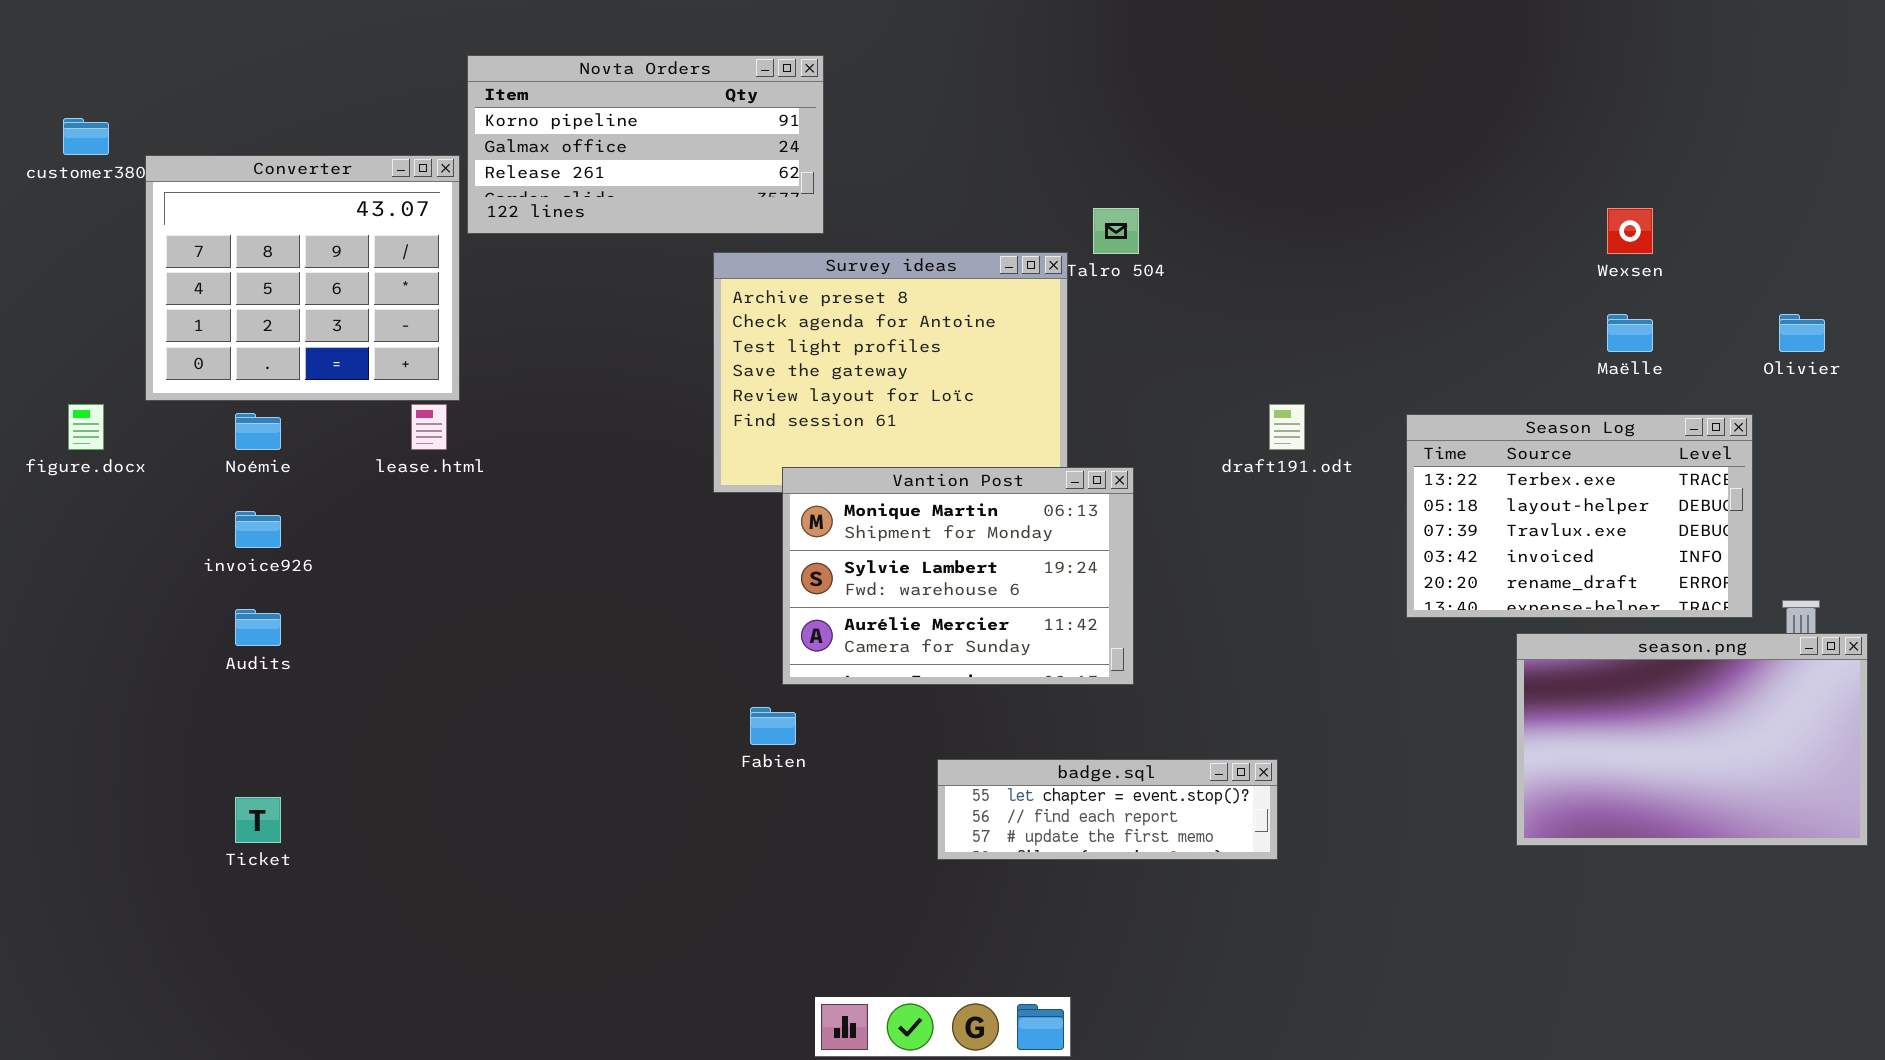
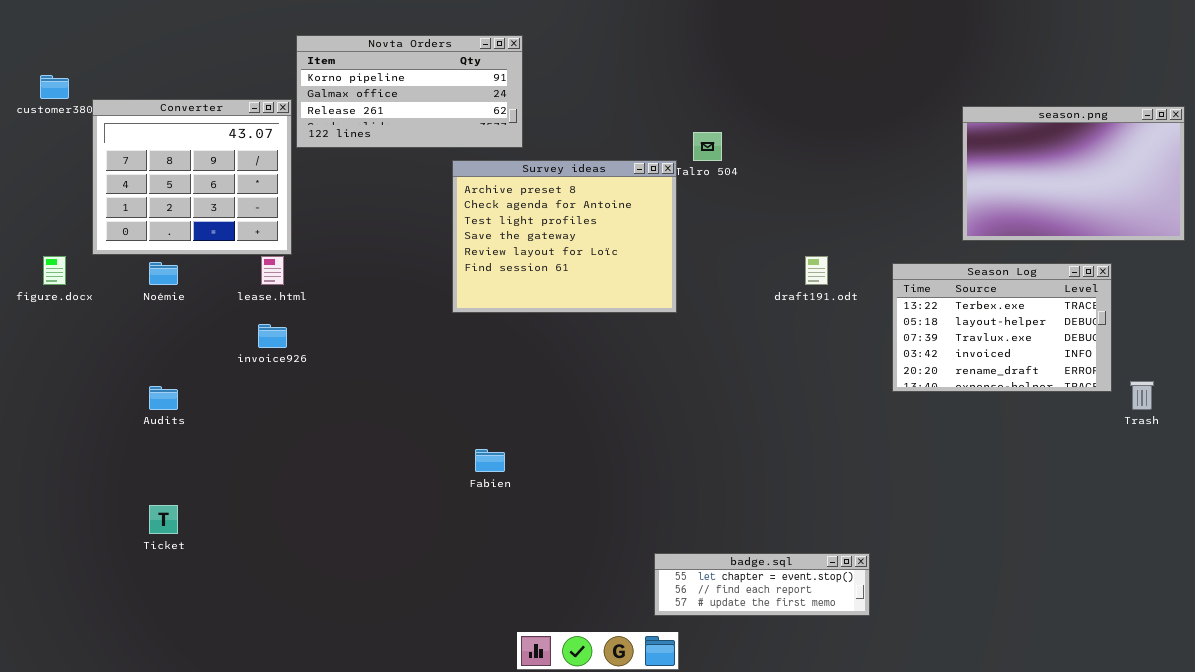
Vantion Post: [782,467,1134,685] -> none, closed
invoice926: [235,511,281,548] -> [258,324,287,348], moved
season.png: [1516,633,1868,846] -> [962,106,1185,241], moved
badge.sql: [937,759,1278,860] -> [654,553,870,616], moved

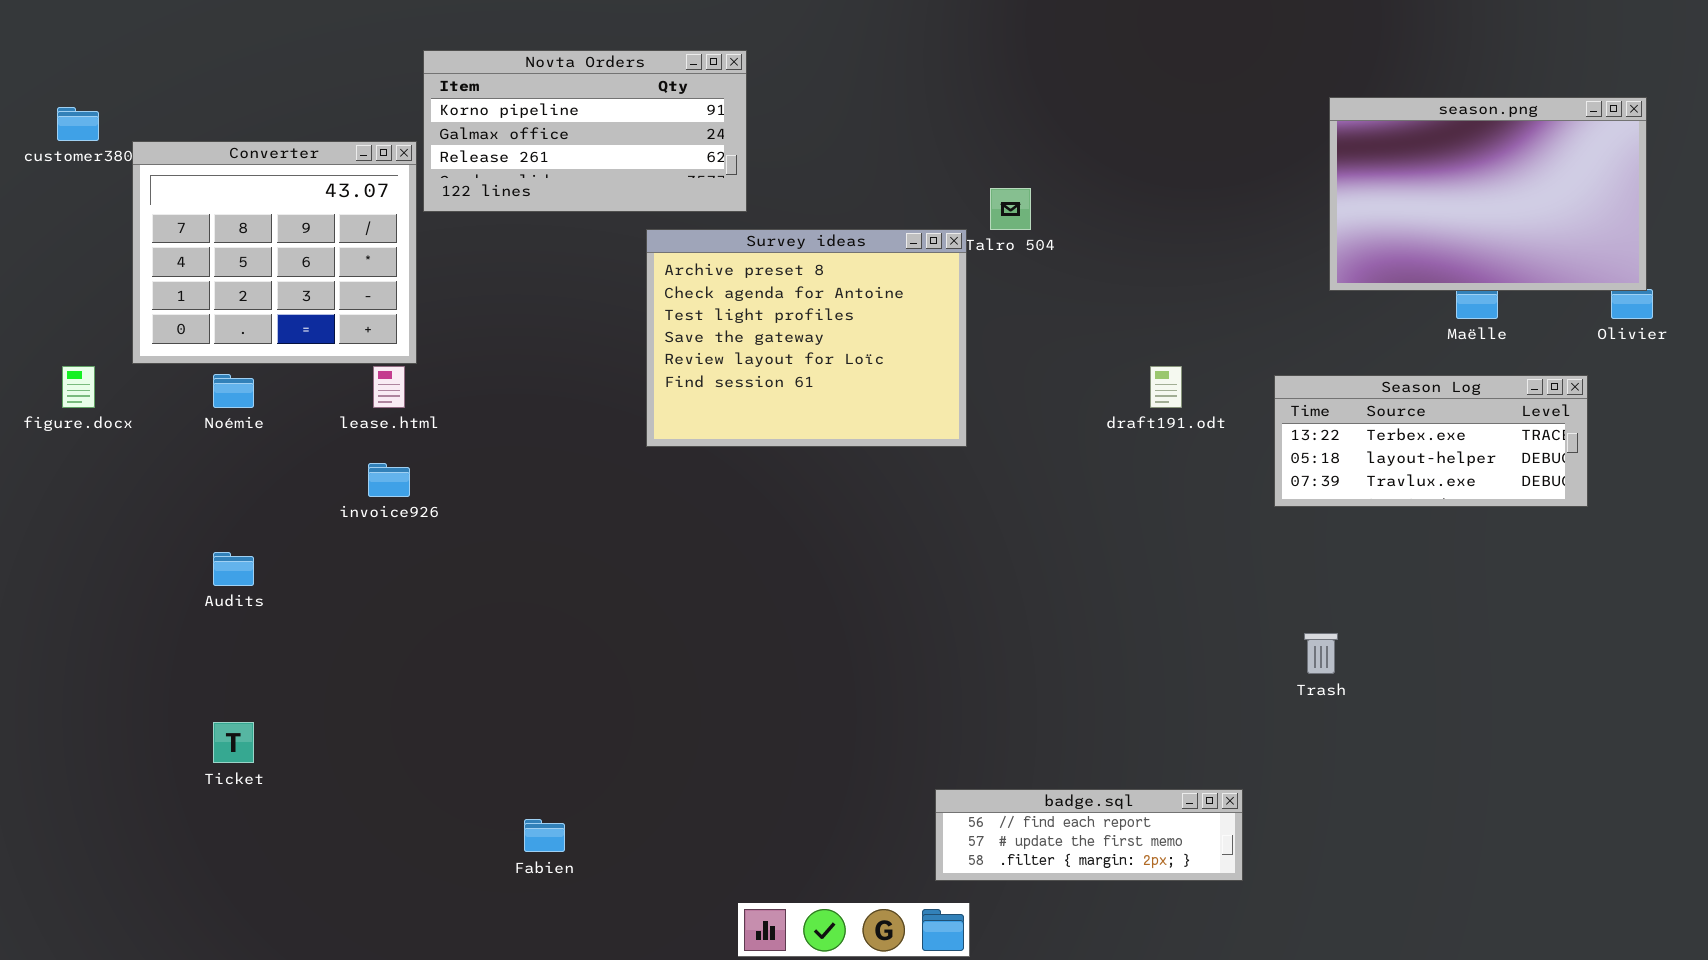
season.png: [962,106,1185,241] -> [1329,97,1647,291], moved
Season Log: [892,263,1112,392] -> [1274,375,1588,507], resized
Trash: [1130,381,1154,410] -> [1304,633,1338,674], moved
Fabien: [475,449,505,472] -> [524,819,565,852], moved
badge.sql: [654,553,870,616] -> [935,789,1243,881], scrolled down 1 row

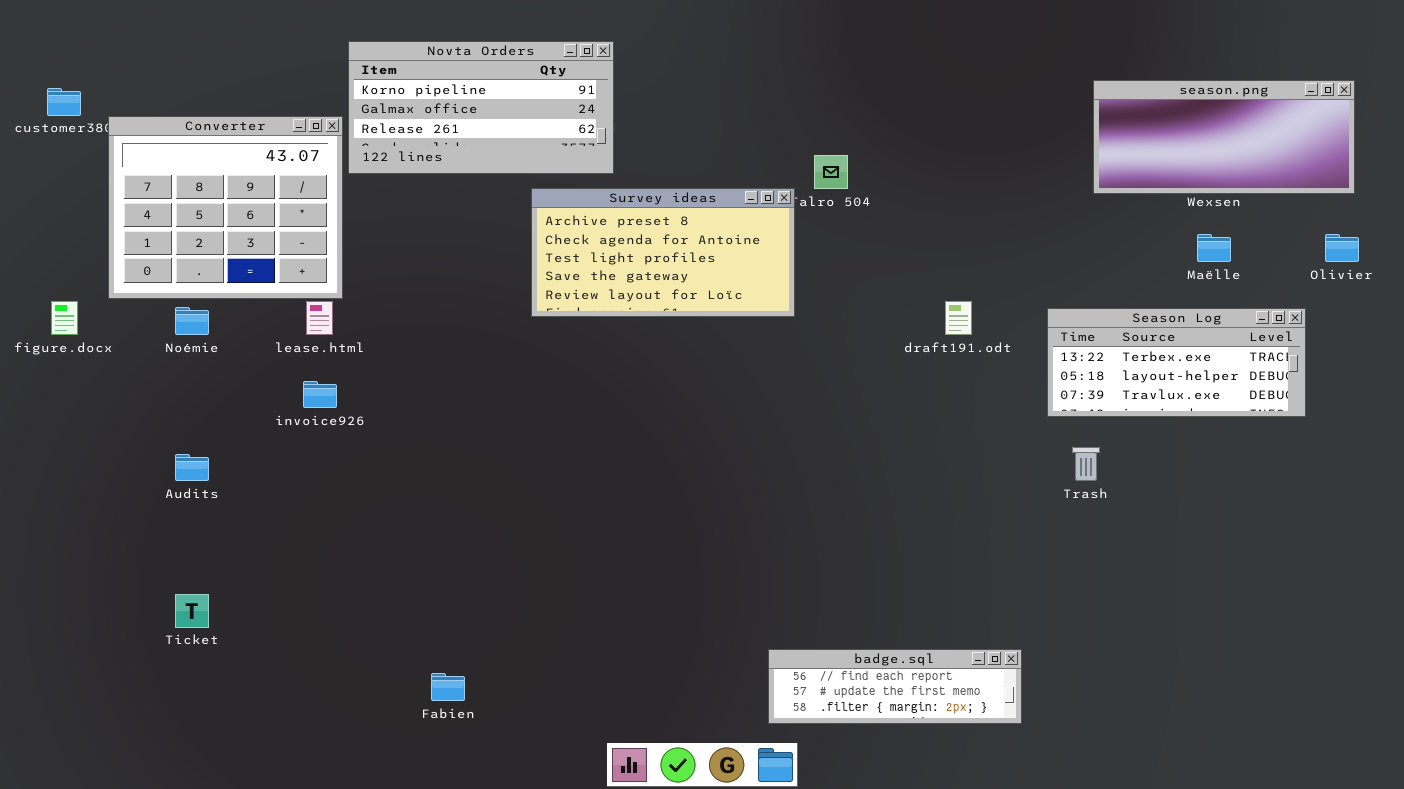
season.png: [1329,97,1647,291] -> [1093,80,1355,194], resized
Survey ideas: [646,229,967,447] -> [531,188,795,317], resized
Trash: [1304,633,1338,674] -> [1072,447,1100,481], moved

